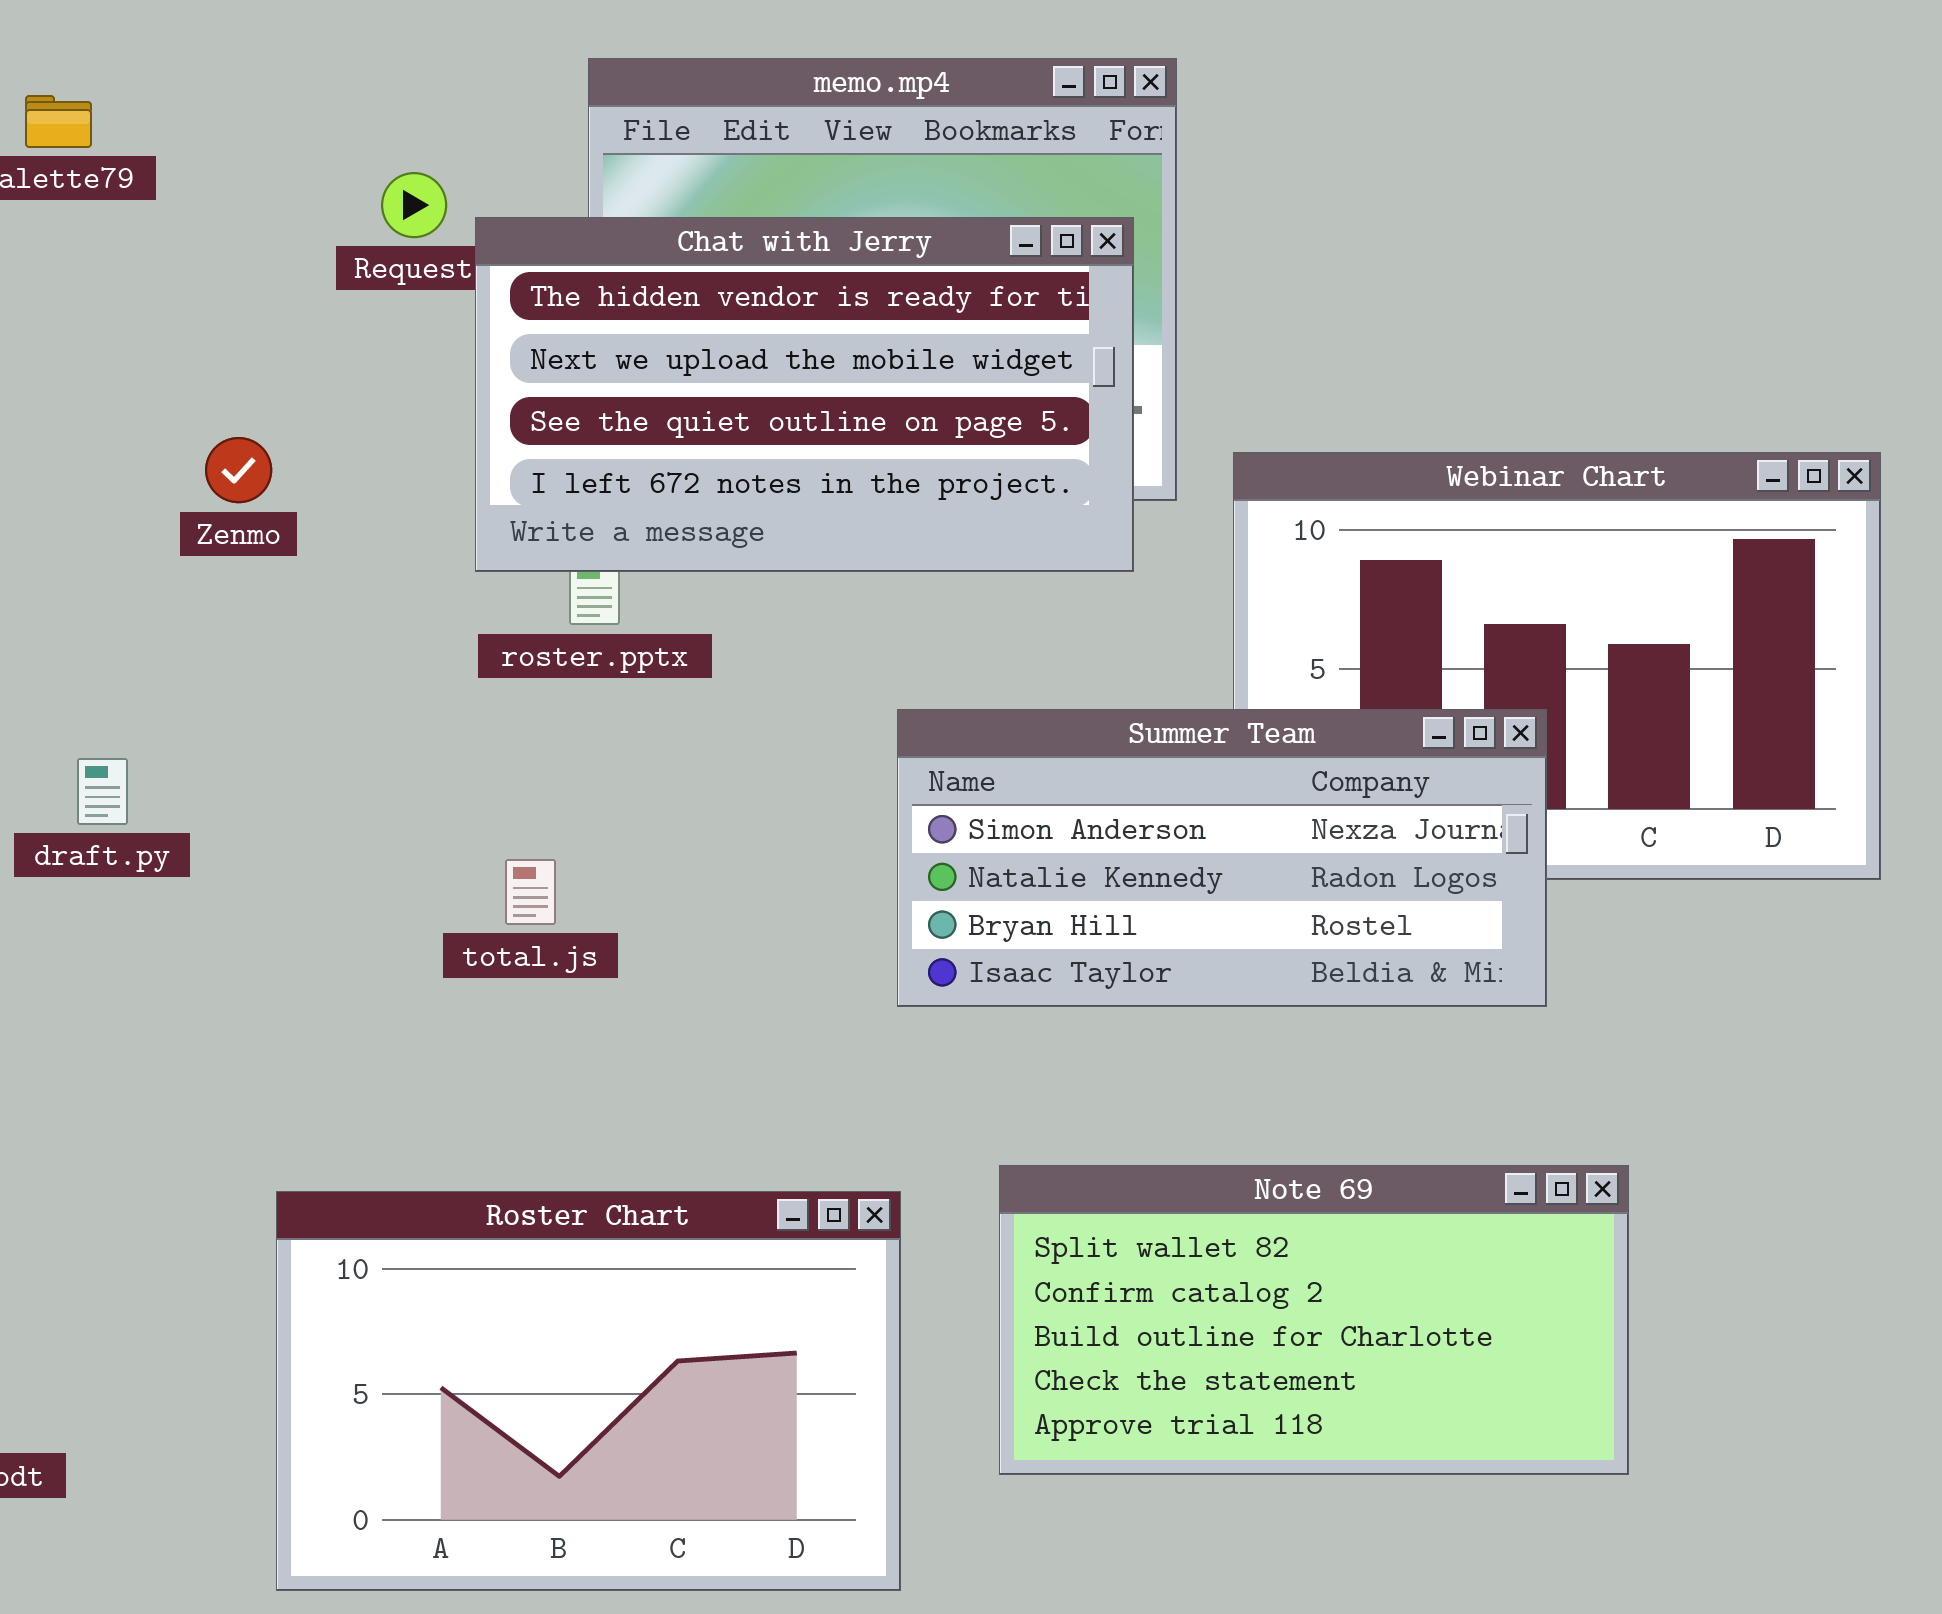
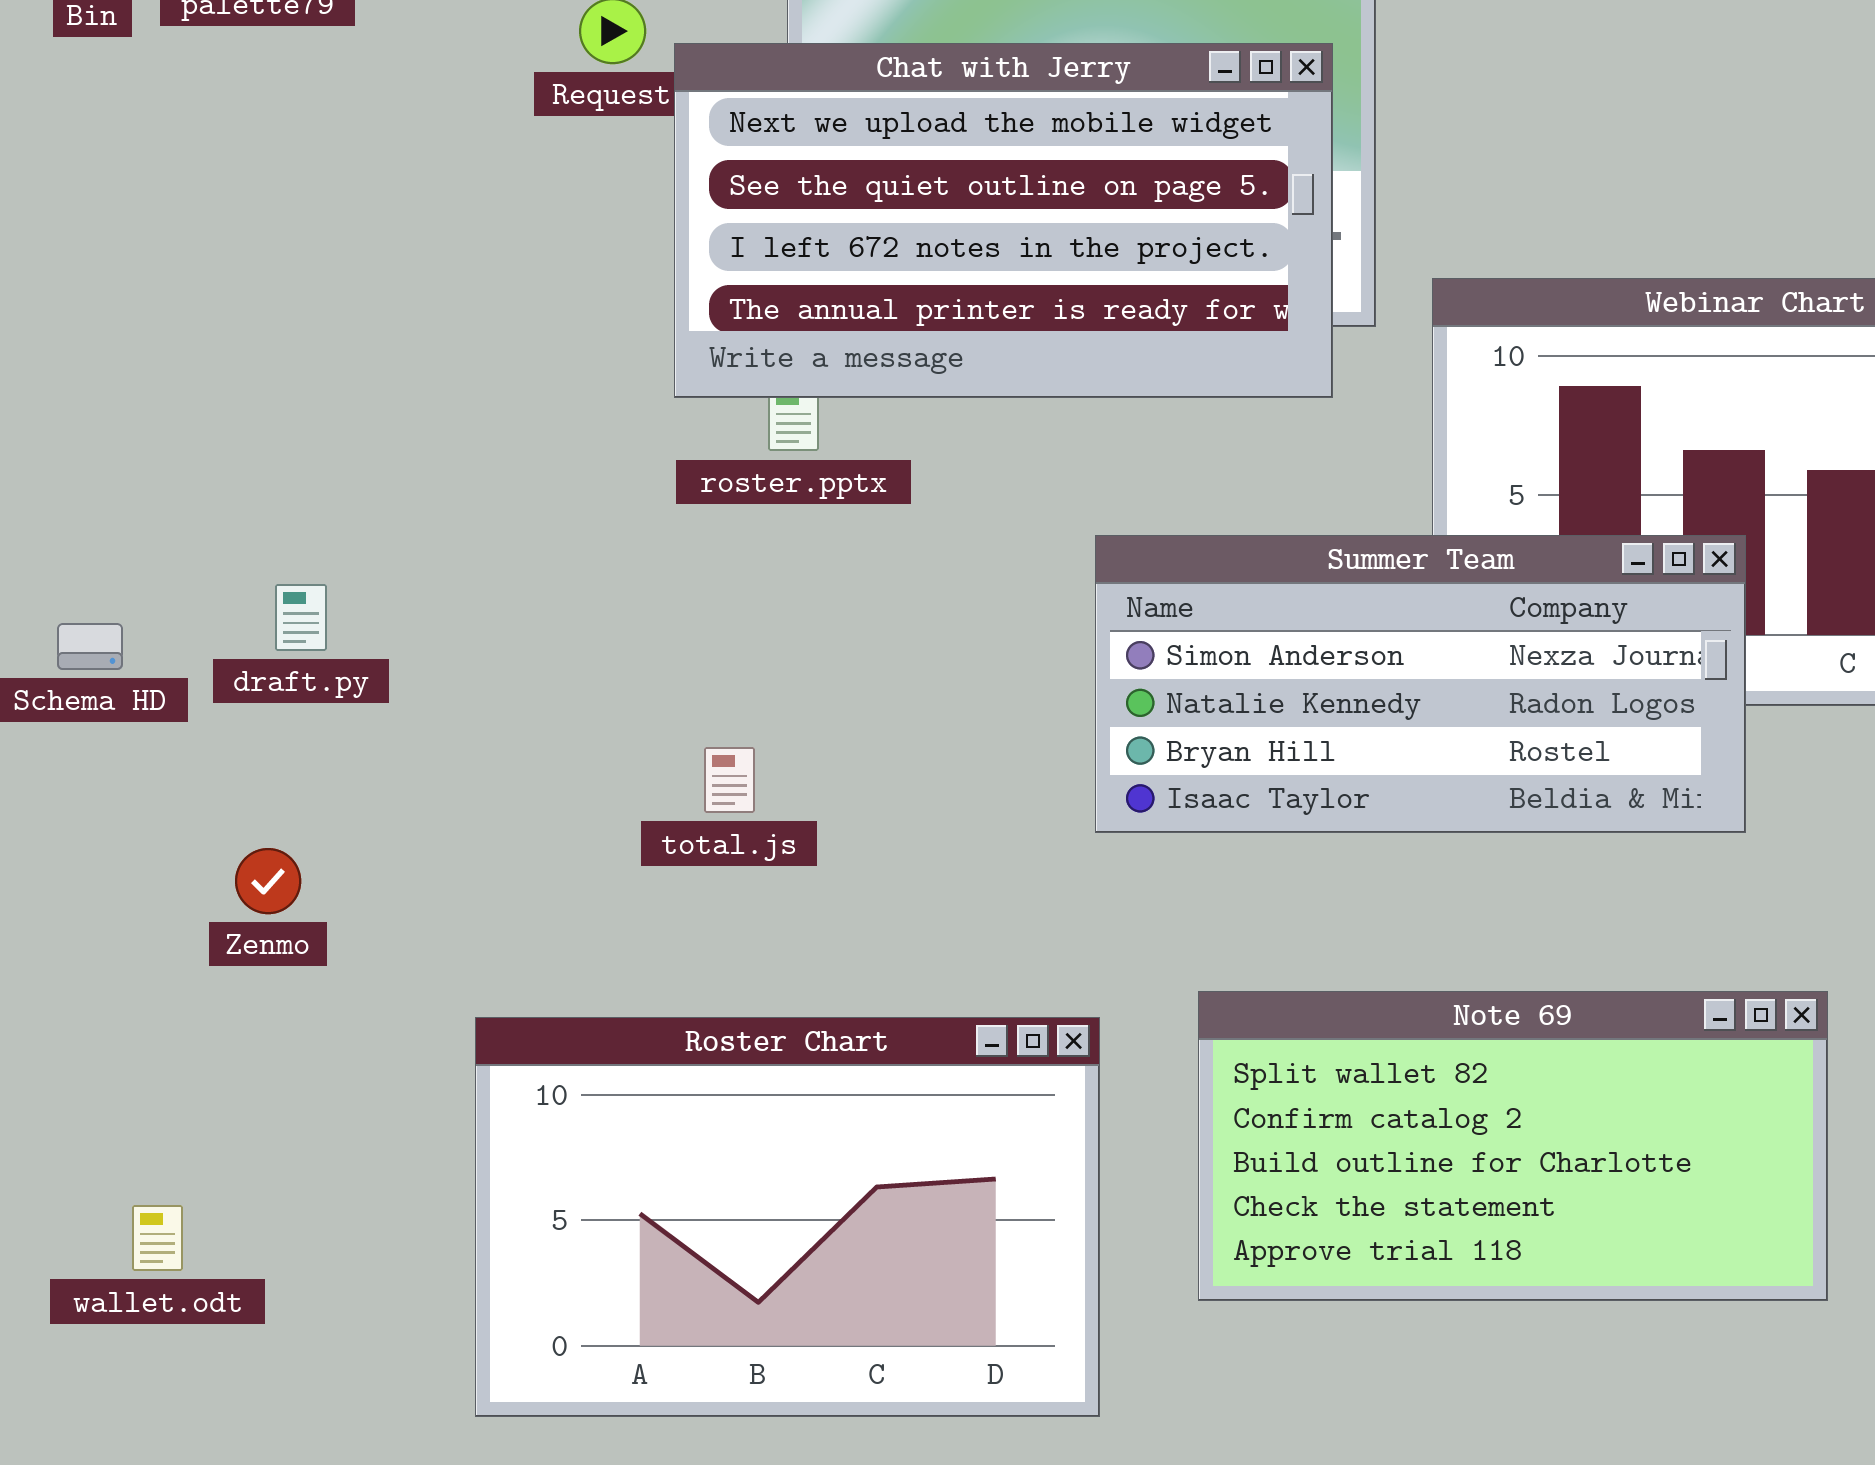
Chat with Jerry: [475,217,1134,572] -> [674,43,1333,398], scrolled down 1 row
Zenmo: [205,437,272,503] -> [235,848,301,914], moved
total.js: [505,859,556,925] -> [704,747,755,813], moved

